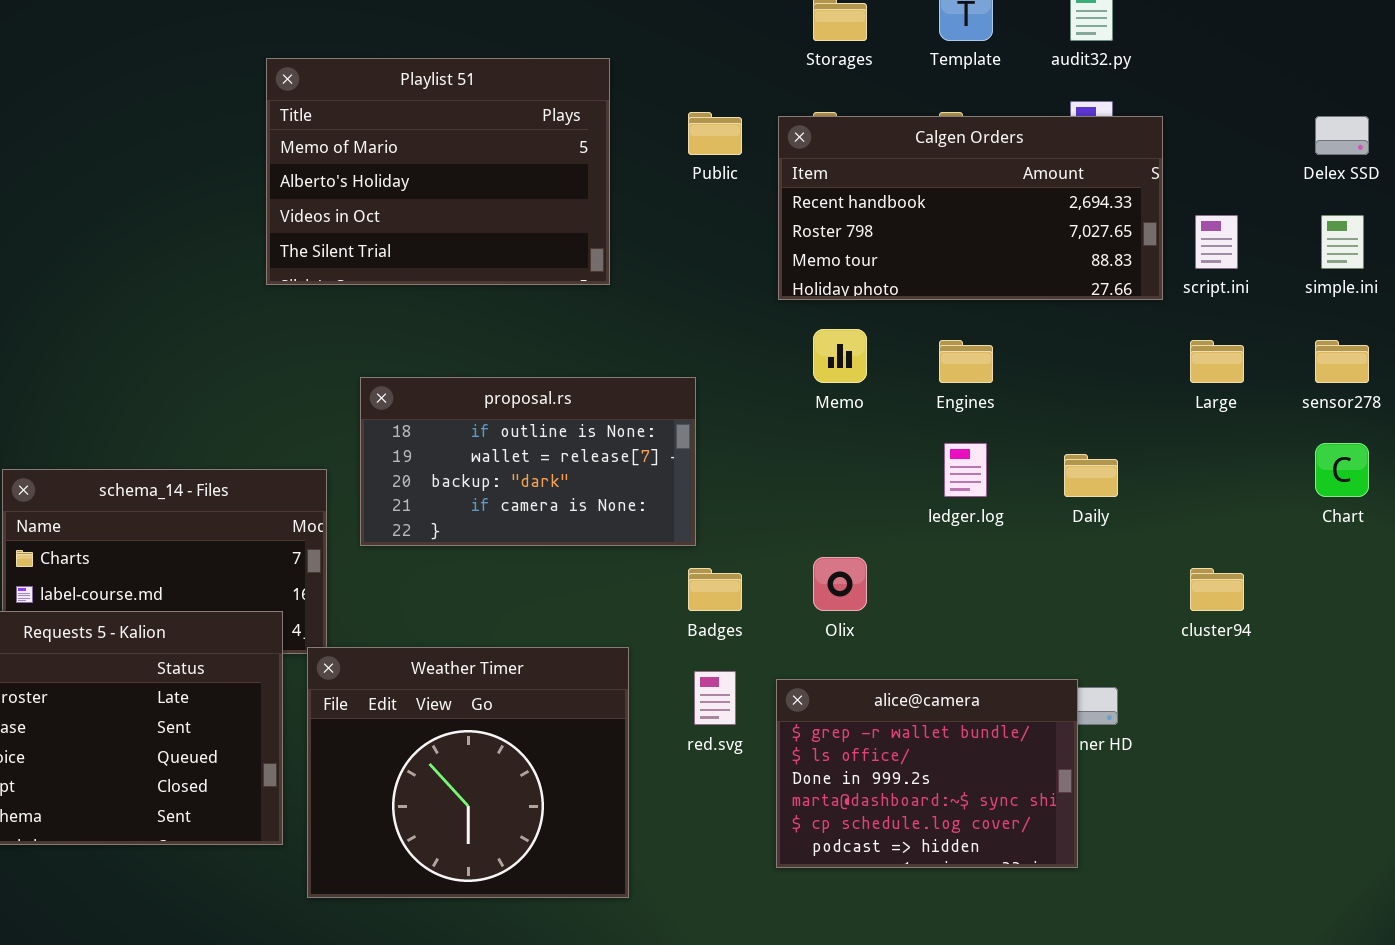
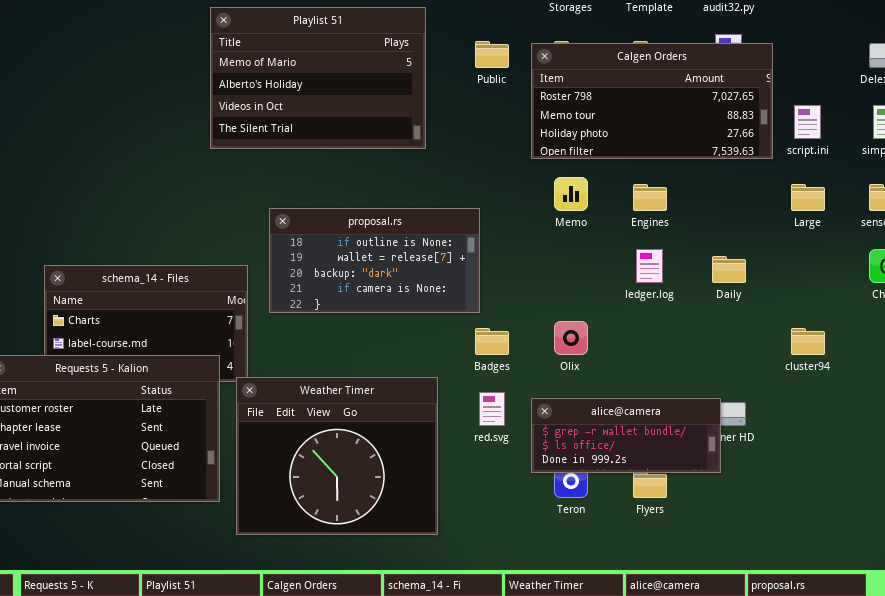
Calgen Orders: [778,116,1163,300] -> [531,43,773,159], scrolled down 1 row
alice@camera: [776,679,1078,868] -> [531,398,721,473], resized

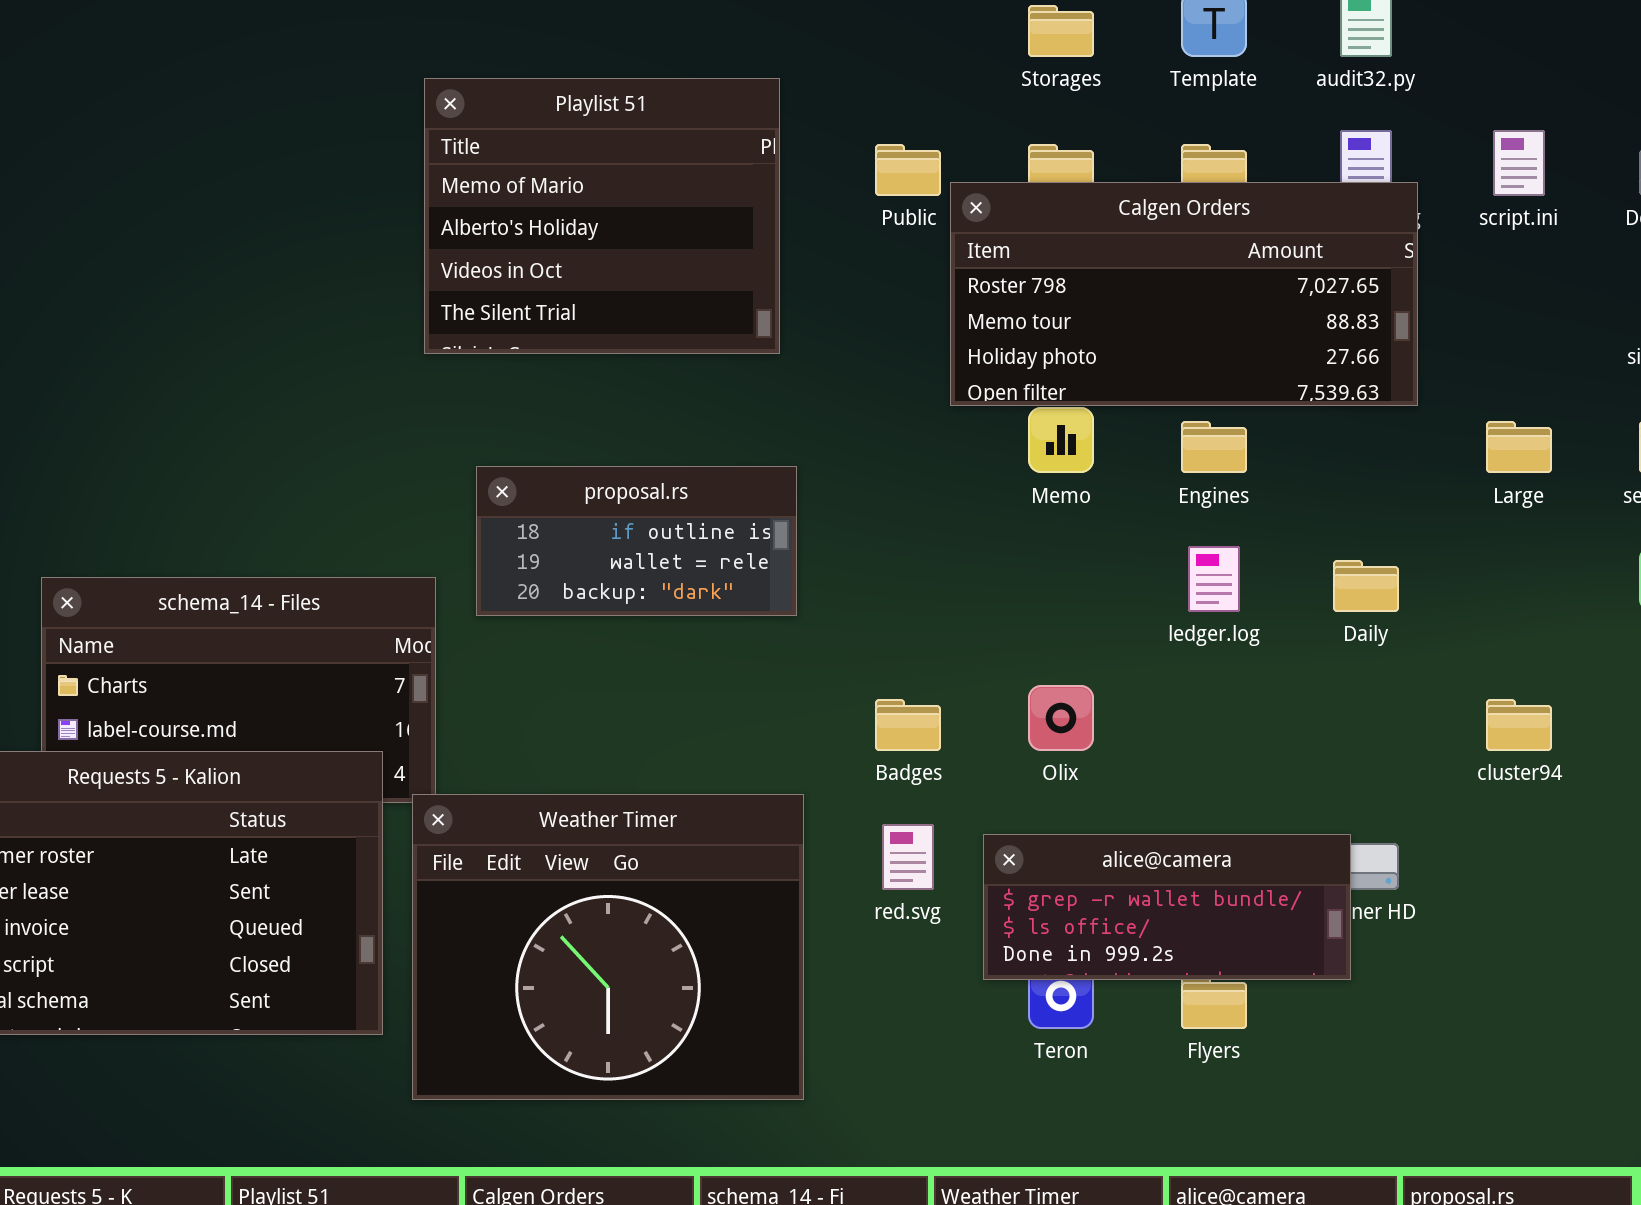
Playlist 51: [210,7,426,149] -> [424,78,780,354], resized
Calgen Orders: [531,43,773,159] -> [950,182,1418,406], moved
script.ini: [794,105,821,139] -> [1493,130,1545,196], moved
proposal.rs: [269,208,480,313] -> [476,466,797,616], resized

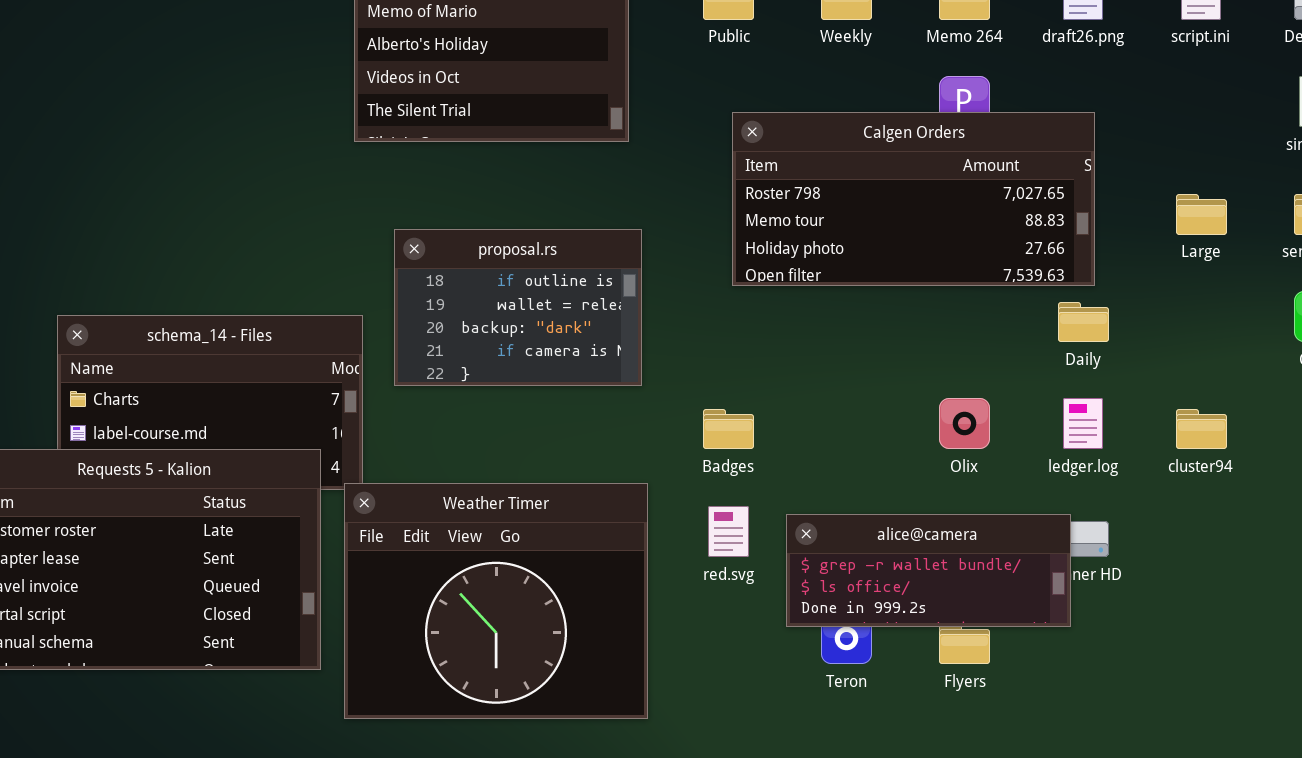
Calgen Orders: [950,182,1418,406] -> [732,112,1095,286], moved
proposal.rs: [476,466,797,616] -> [394,229,642,386], resized
ledger.log: [1188,546,1240,612] -> [1063,398,1103,449], moved
Olix: [1028,685,1094,751] -> [939,398,990,449], moved

